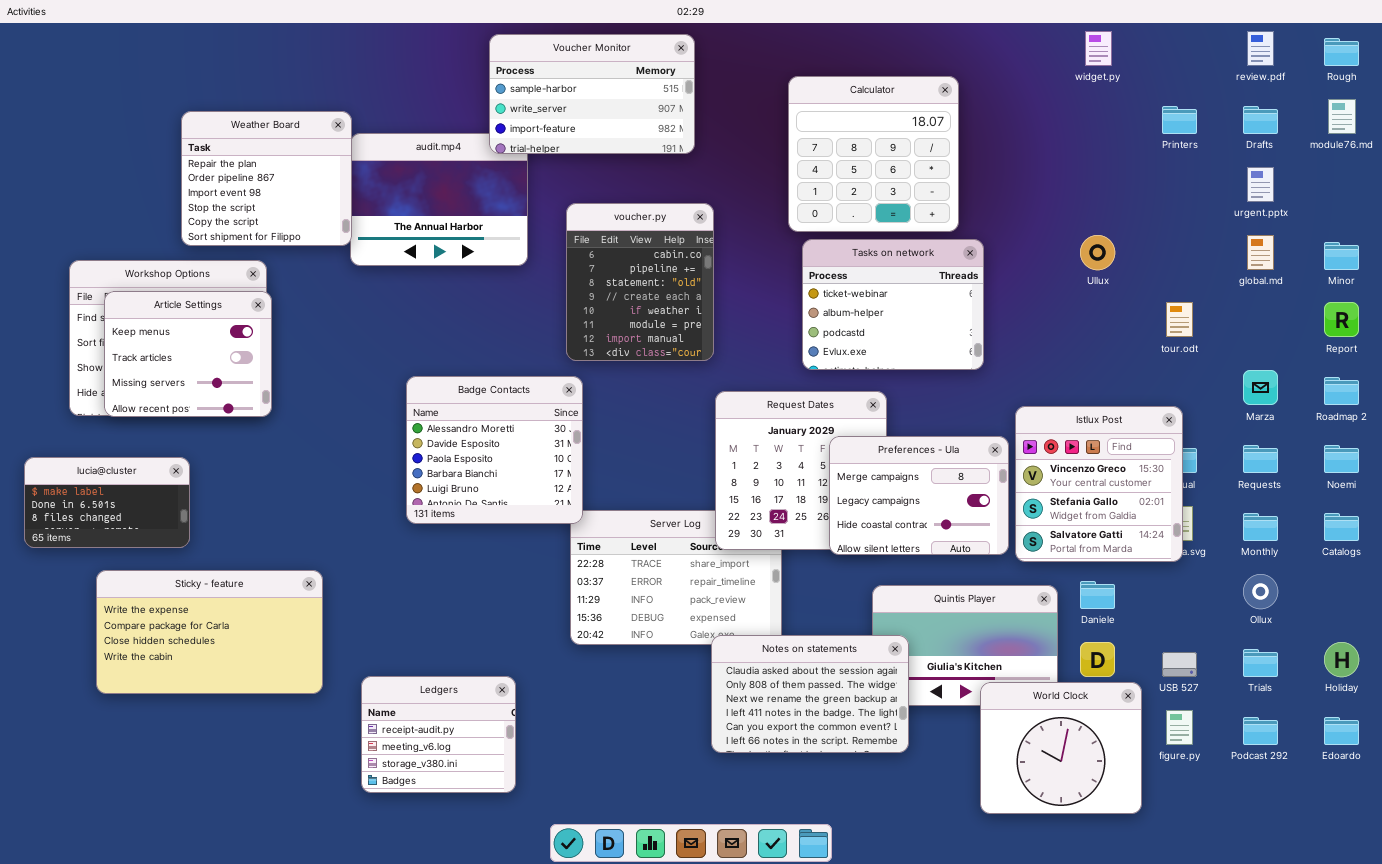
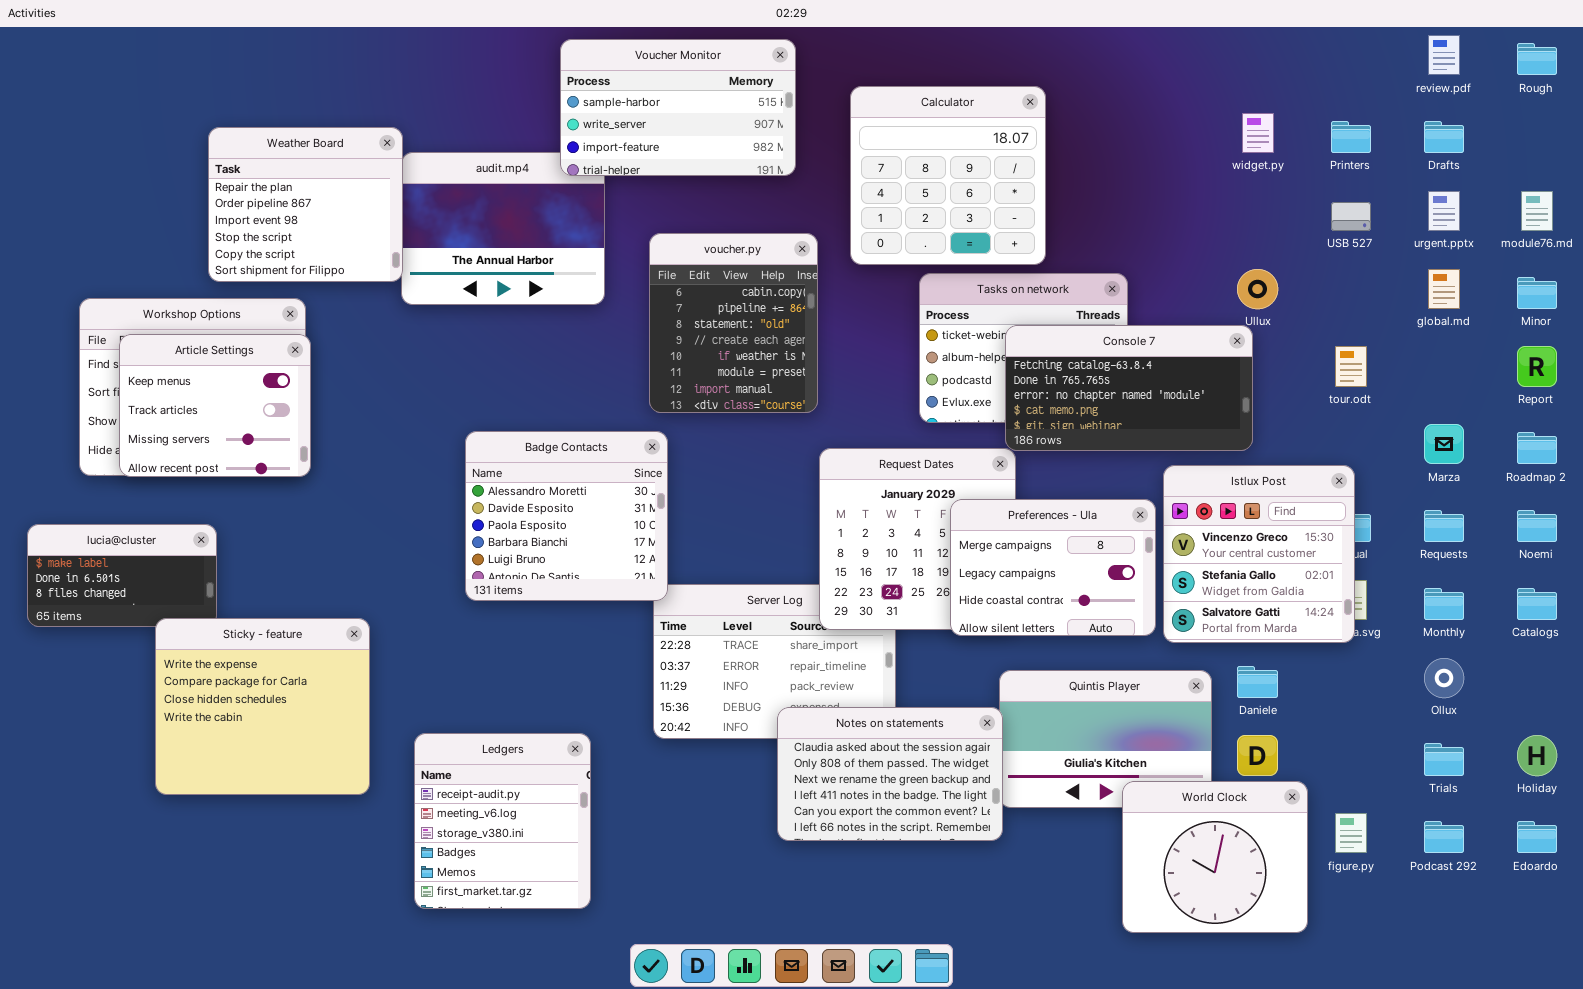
widget.py: [1085,31,1112,66] -> [1242,113,1274,153], moved
Calculator: [788,76,959,232] -> [850,86,1046,265], moved
module76.md: [1328,99,1356,134] -> [1521,191,1553,231], moved
Console 7: none -> [1005,325,1253,451], opened
Sticky - feature: [96,570,323,694] -> [155,618,370,795], resized
Notes on statements: [711,635,909,753] -> [777,707,1003,841], moved
USB 527: [1162,652,1197,677] -> [1331,202,1371,231], moved
Ledgers: [361,676,516,793] -> [414,733,591,909], resized

